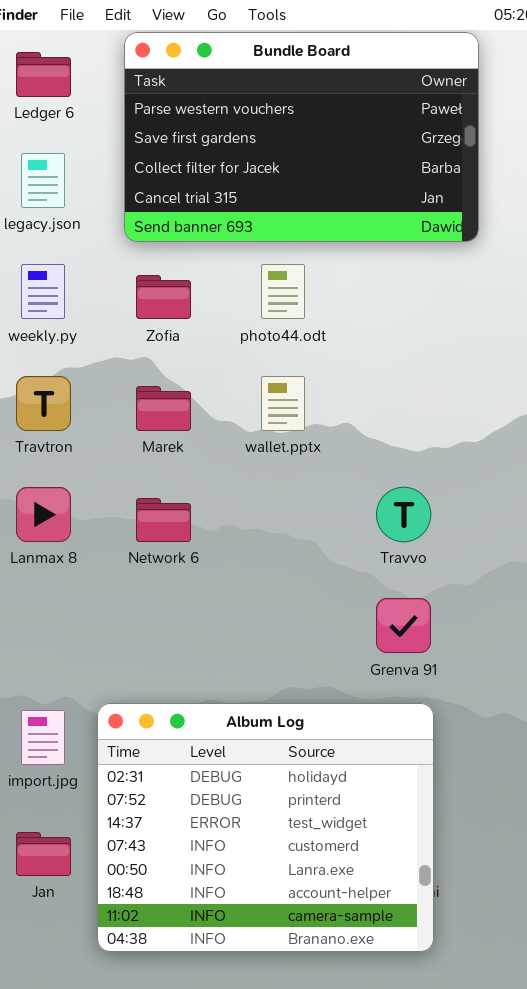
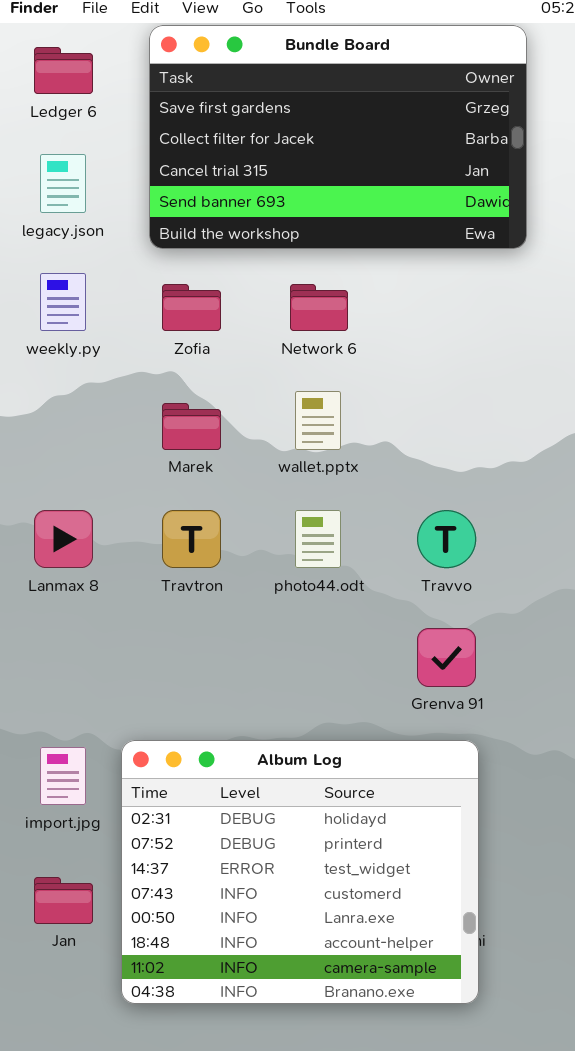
Bundle Board: [124,32,479,242] -> [149,25,527,249], scrolled down 1 row
photo44.odt: [261,264,305,319] -> [295,510,341,568], moved
Travtron: [16,376,71,431] -> [162,510,221,568], moved
Network 6: [136,498,191,542] -> [290,284,348,331], moved

